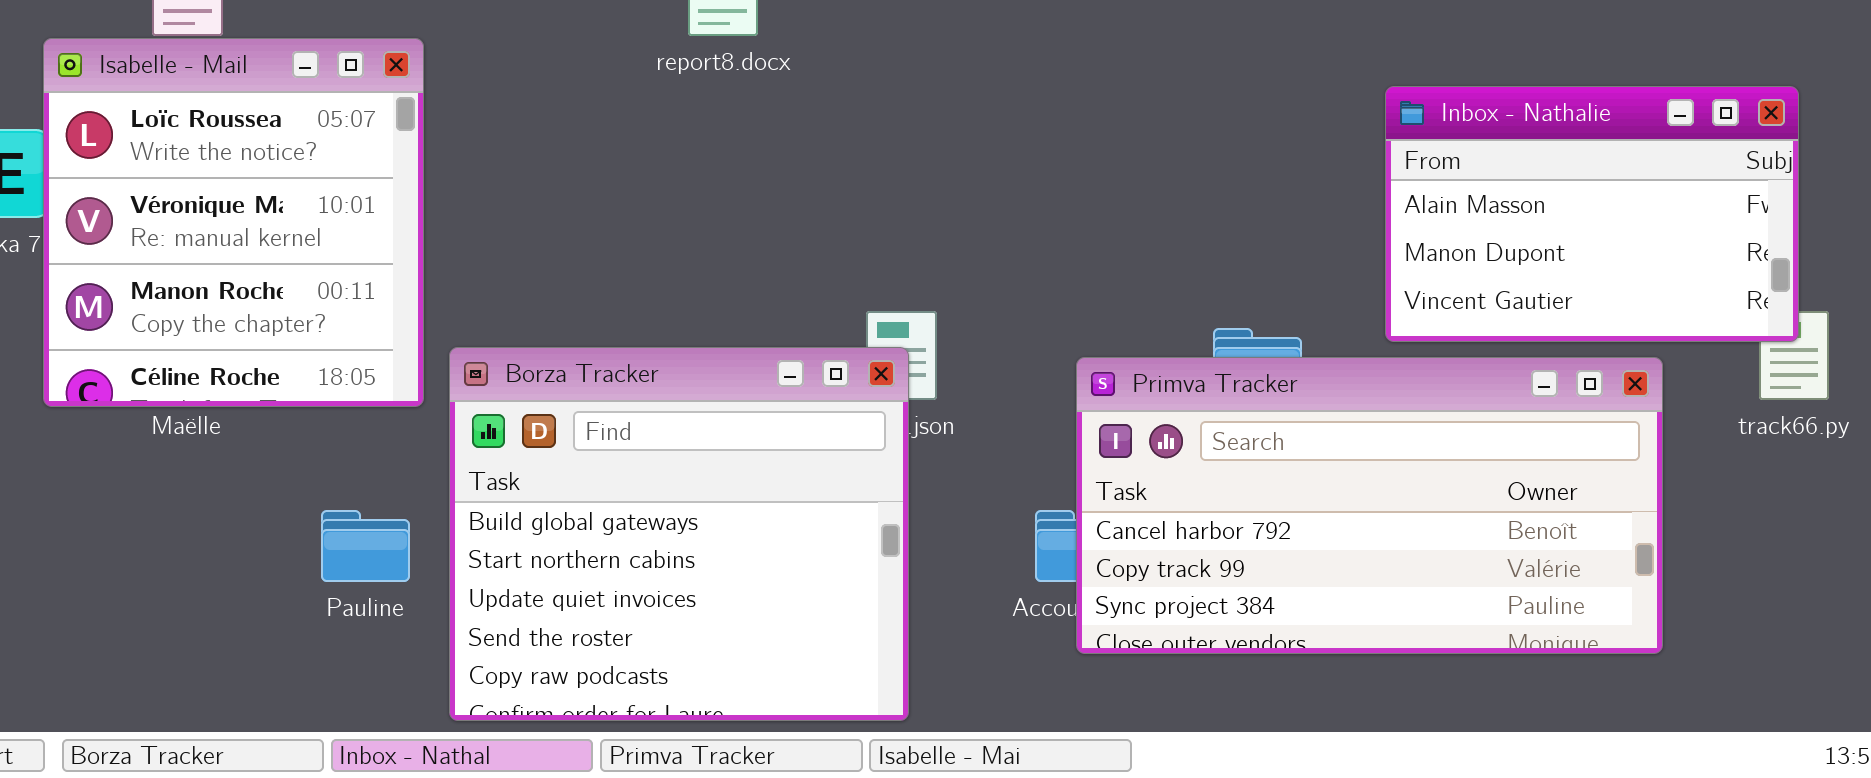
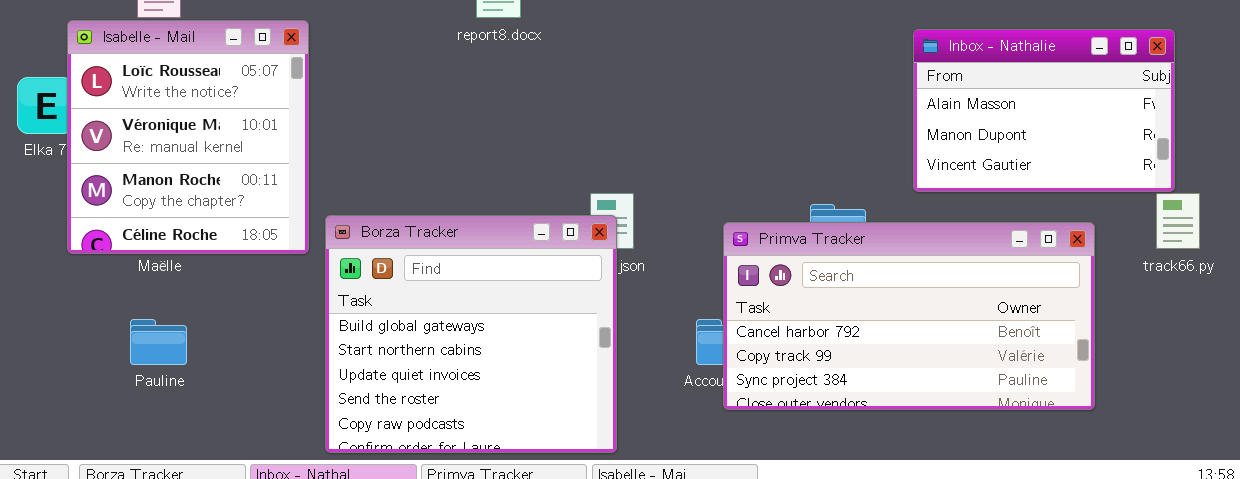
Inbox - Nathalie: [1385,86,1799,342] -> [913,29,1175,192], moved
Pauline: [321,510,410,582] -> [130,319,187,365], moved

